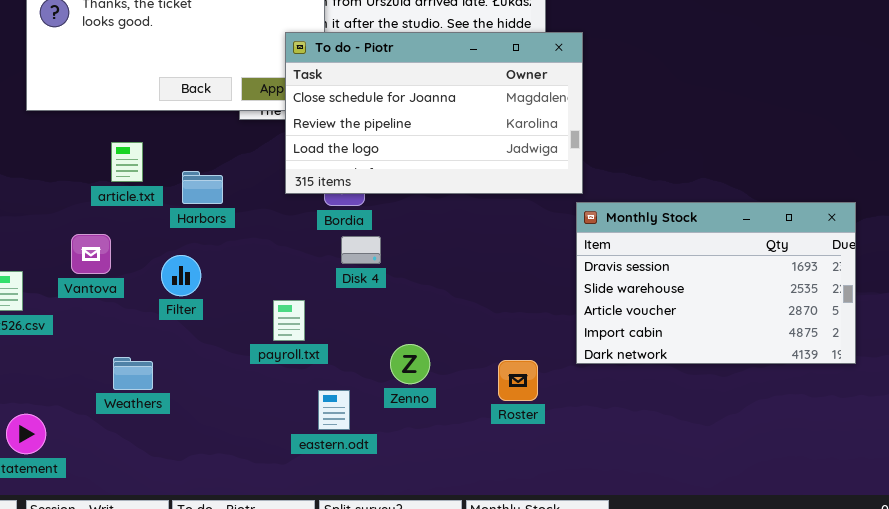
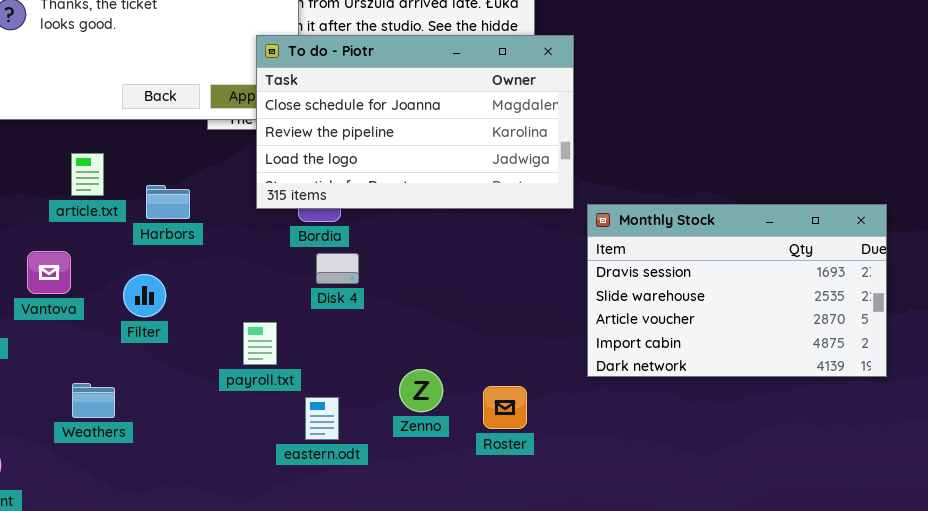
Monthly Stock: [576,202,856,364] -> [587,204,887,377], moved
Zenno: [390,344,430,384] -> [399,369,443,412], moved
eastern.odt: [318,390,350,430] -> [305,397,339,440], moved

